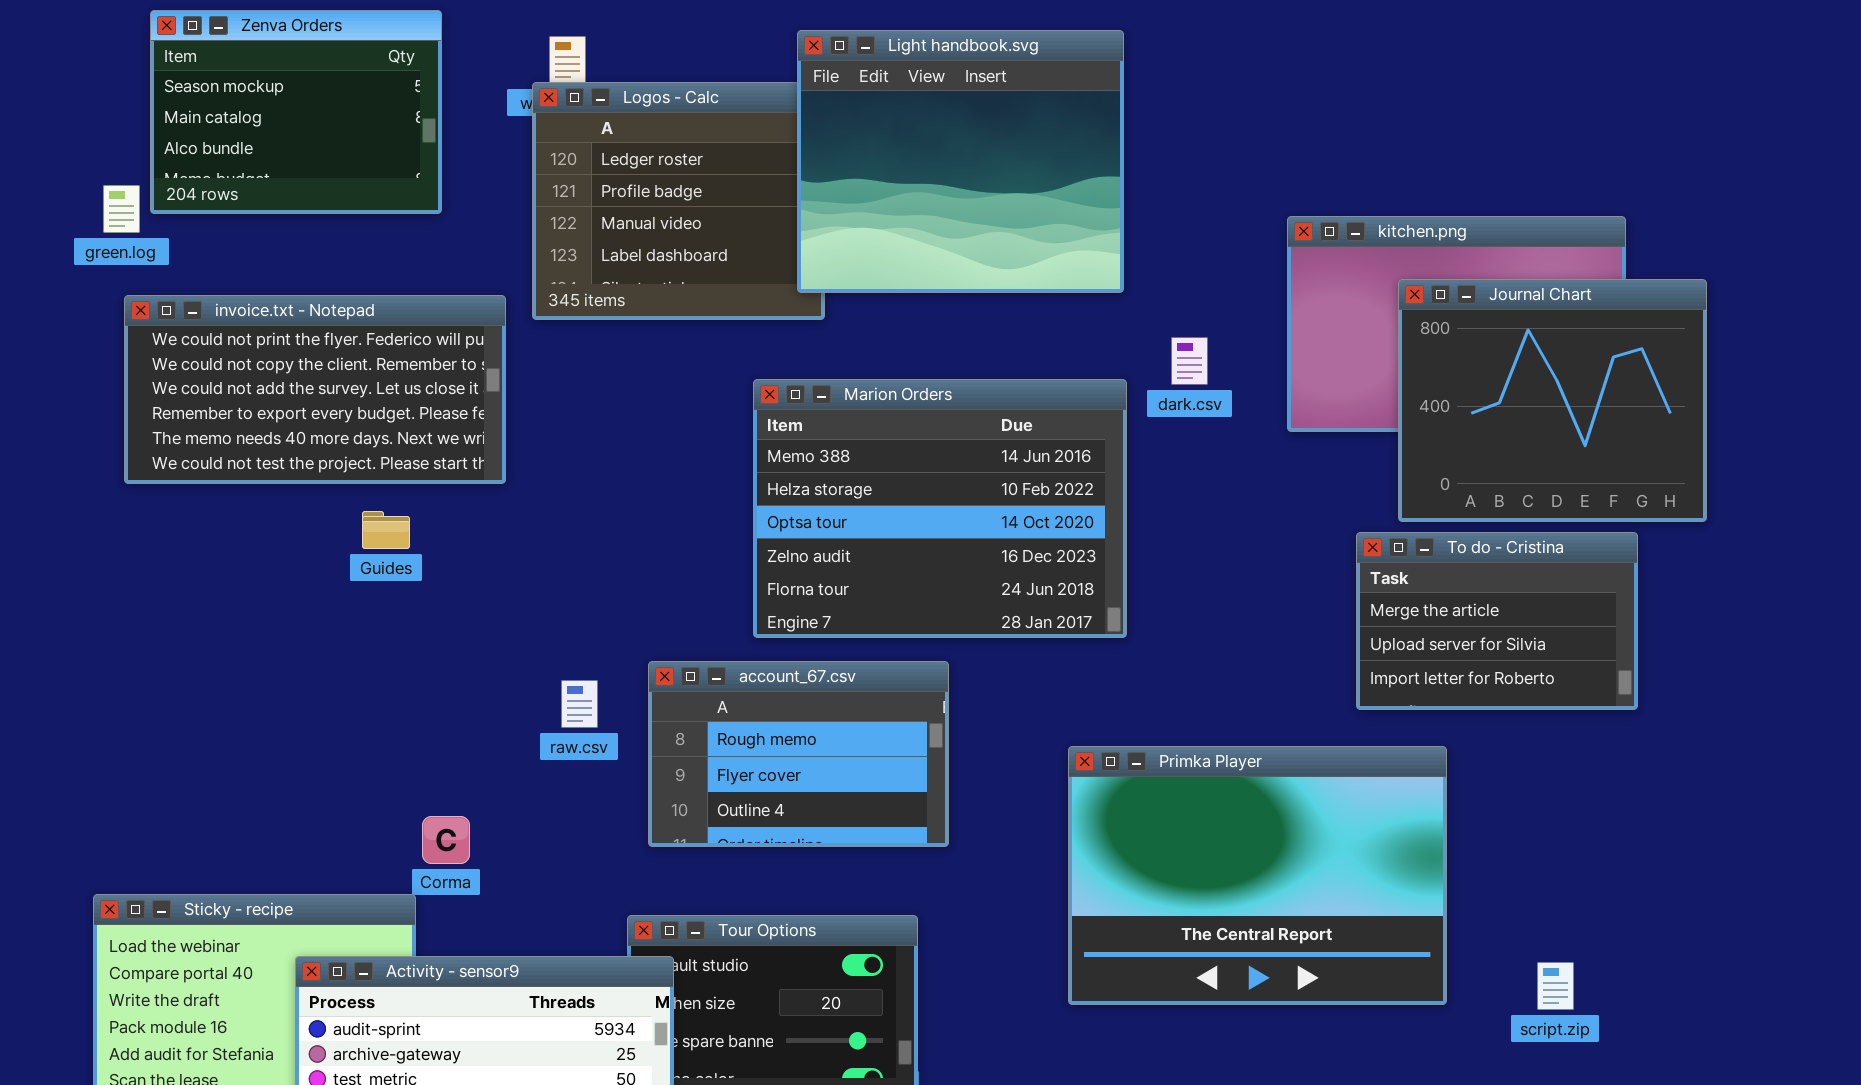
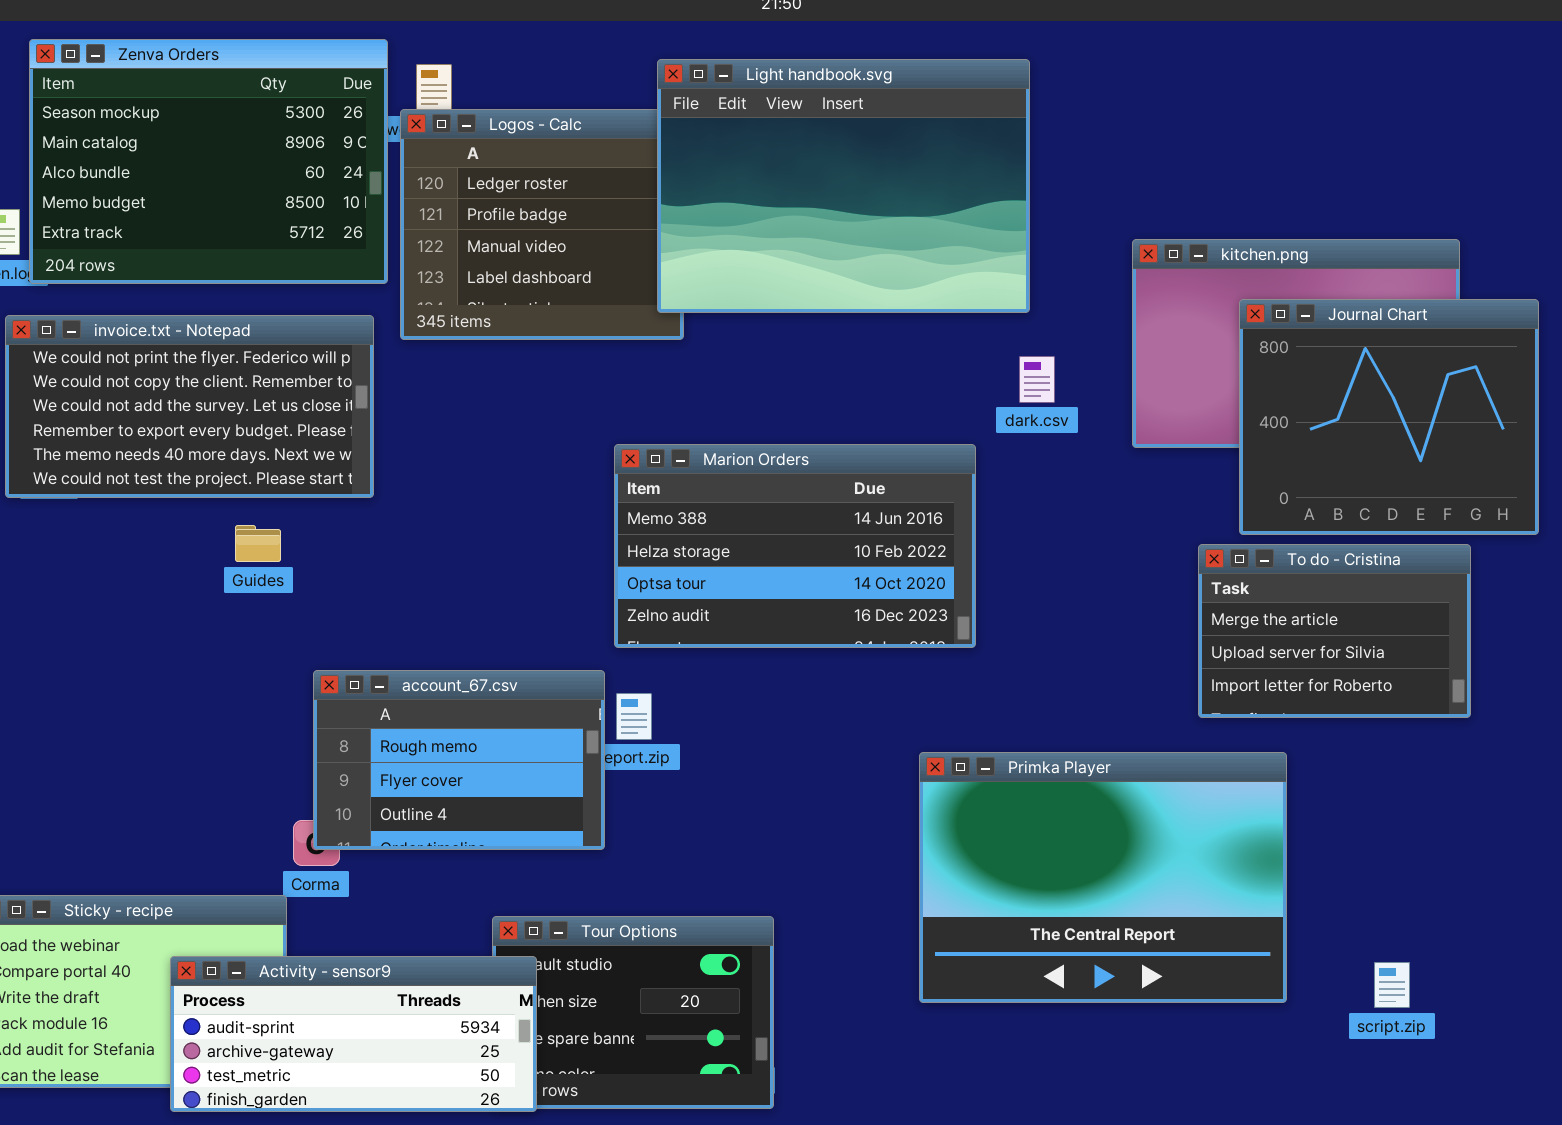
Zenva Orders: [150,10,442,214] -> [29,39,388,284], resized
Light handbook.svg: [797,30,1124,293] -> [657,59,1030,313], resized
Marion Orders: [753,379,1127,638] -> [614,444,976,648], resized
account_67.csv: [648,661,949,847] -> [313,670,605,850], moved

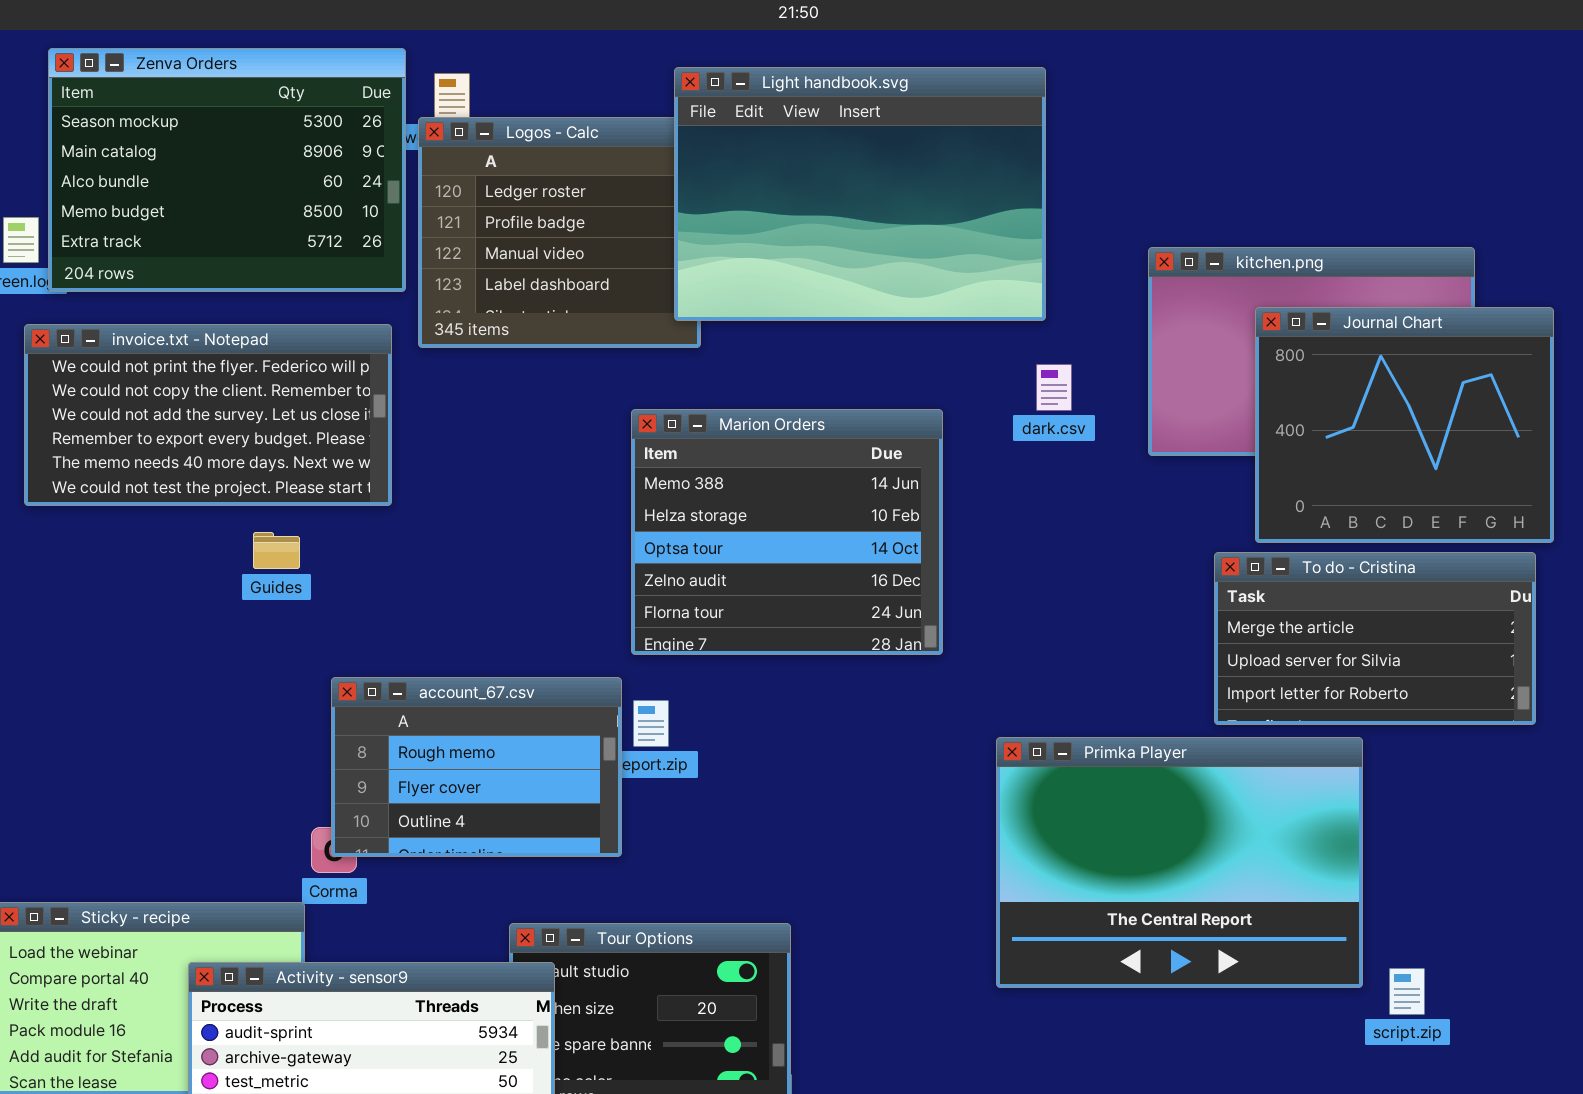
Marion Orders: [614,444,976,648] -> [631,409,943,655], resized
To do - Cristina: [1198,544,1471,718] -> [1214,552,1536,725], resized
Primka Player: [919,752,1287,1003] -> [996,737,1363,988], moved

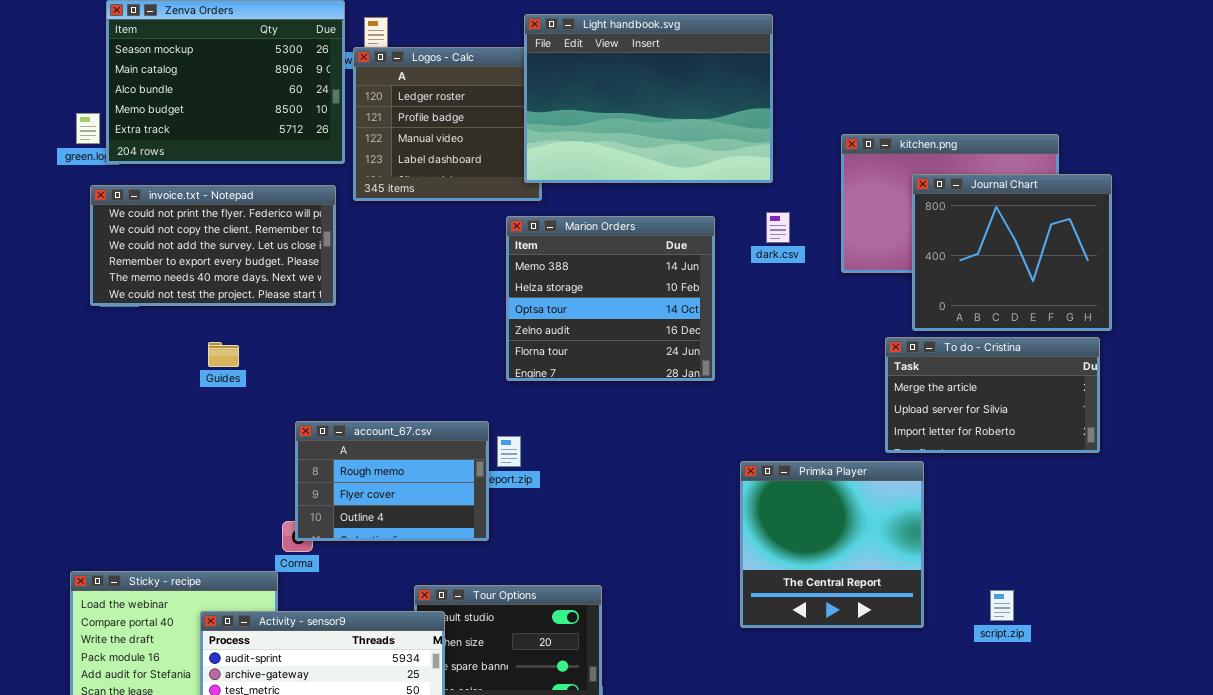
Marion Orders: [631,409,943,655] -> [506,216,715,381], moved
Guides: [253,532,300,569] -> [208,342,239,367], moved
Primka Player: [996,737,1363,988] -> [740,461,924,628], resized
script.zip: [1389,968,1425,1015] -> [990,590,1014,621], moved

